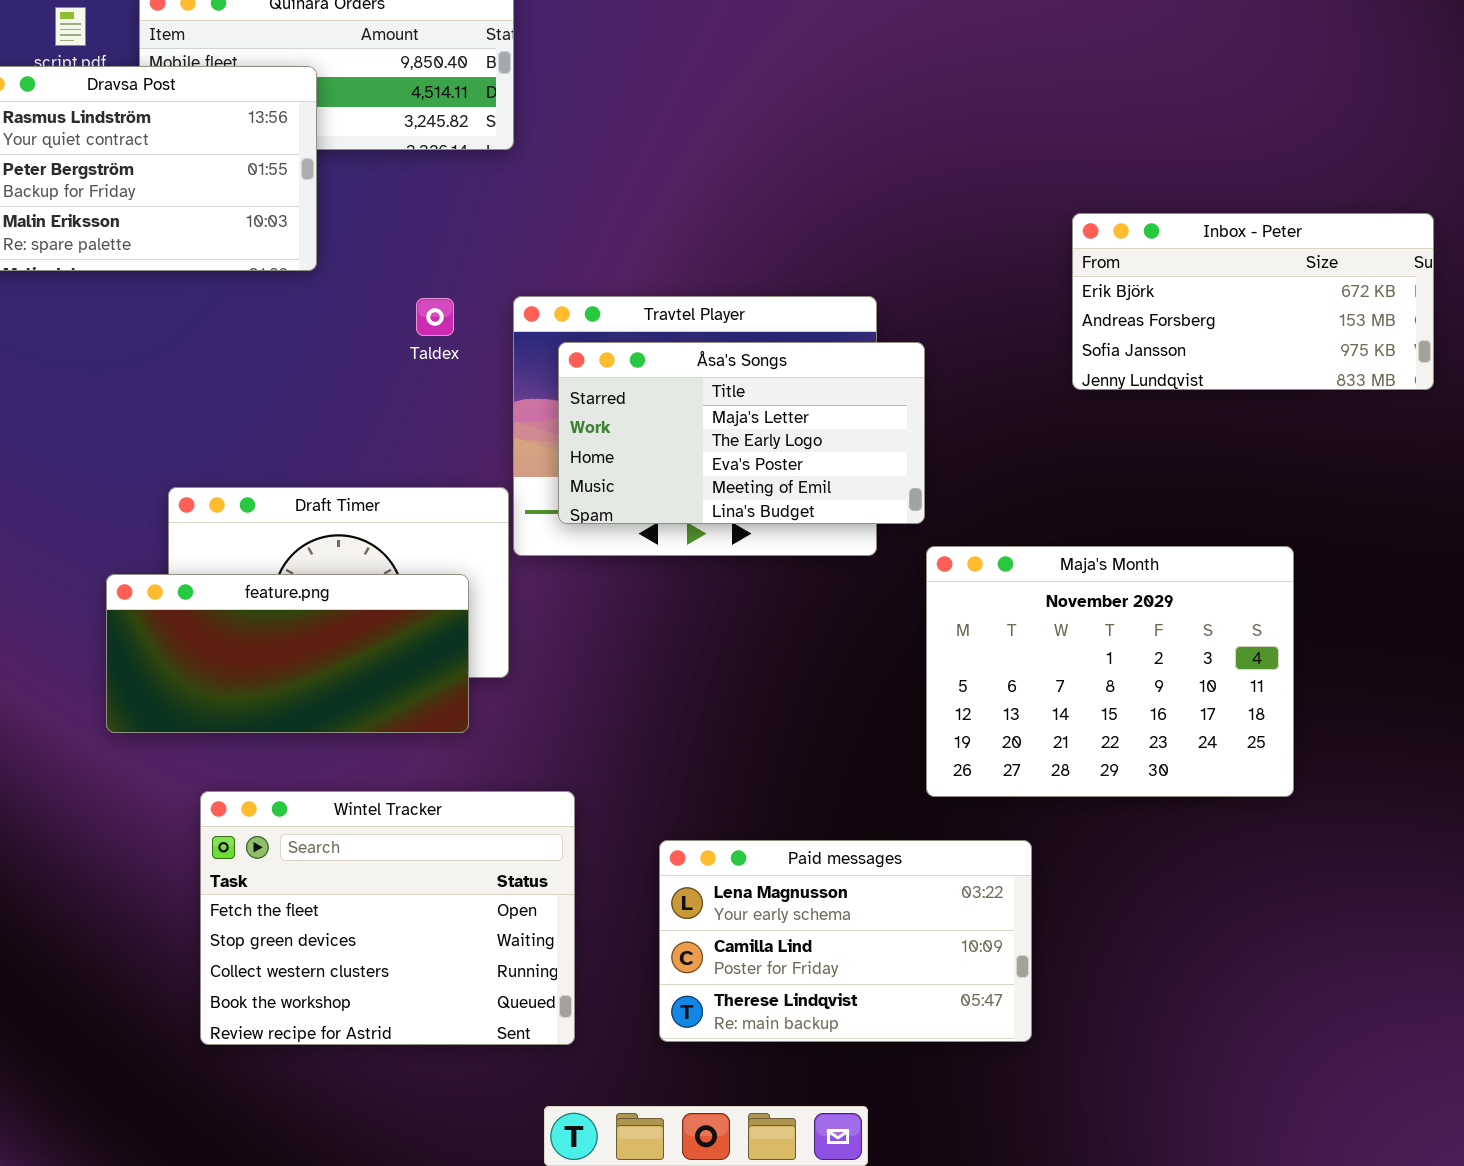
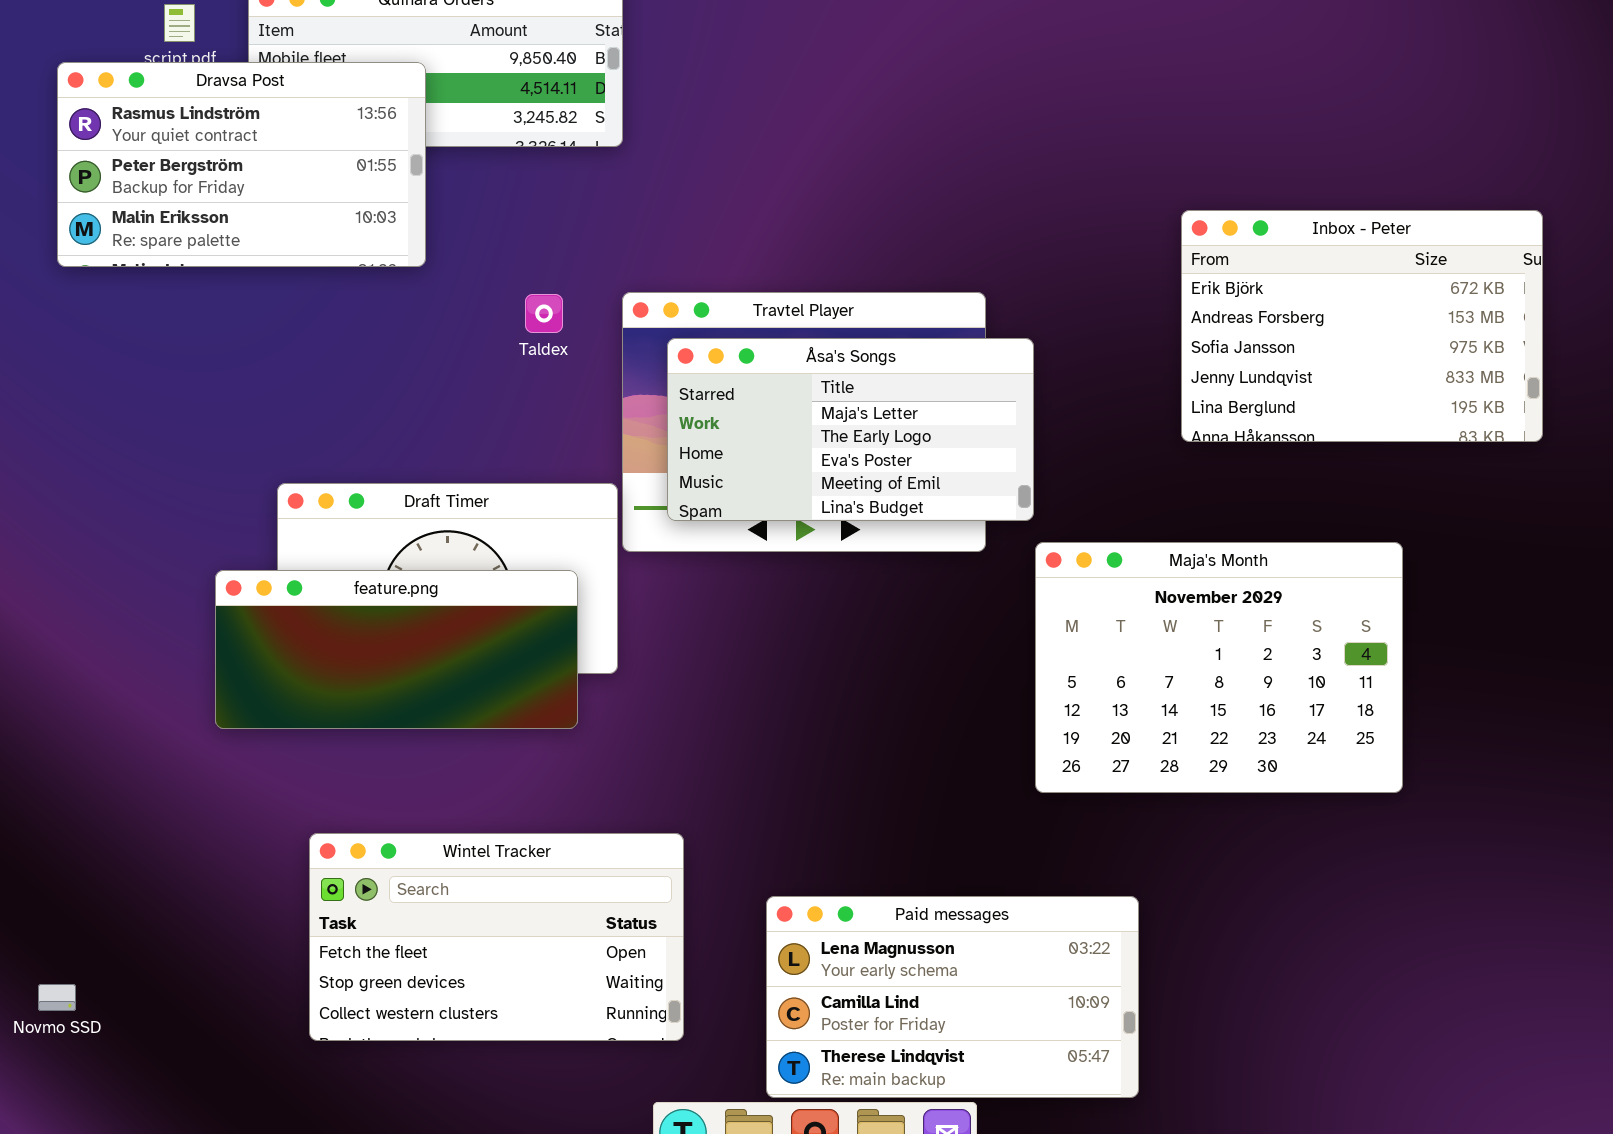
Inbox - Peter: [1072,213,1434,390] -> [1181,210,1543,442], resized
Wintel Tracker: [200,791,575,1045] -> [309,833,684,1041], resized
Paid messages: [659,840,1032,1042] -> [766,896,1139,1098], moved

